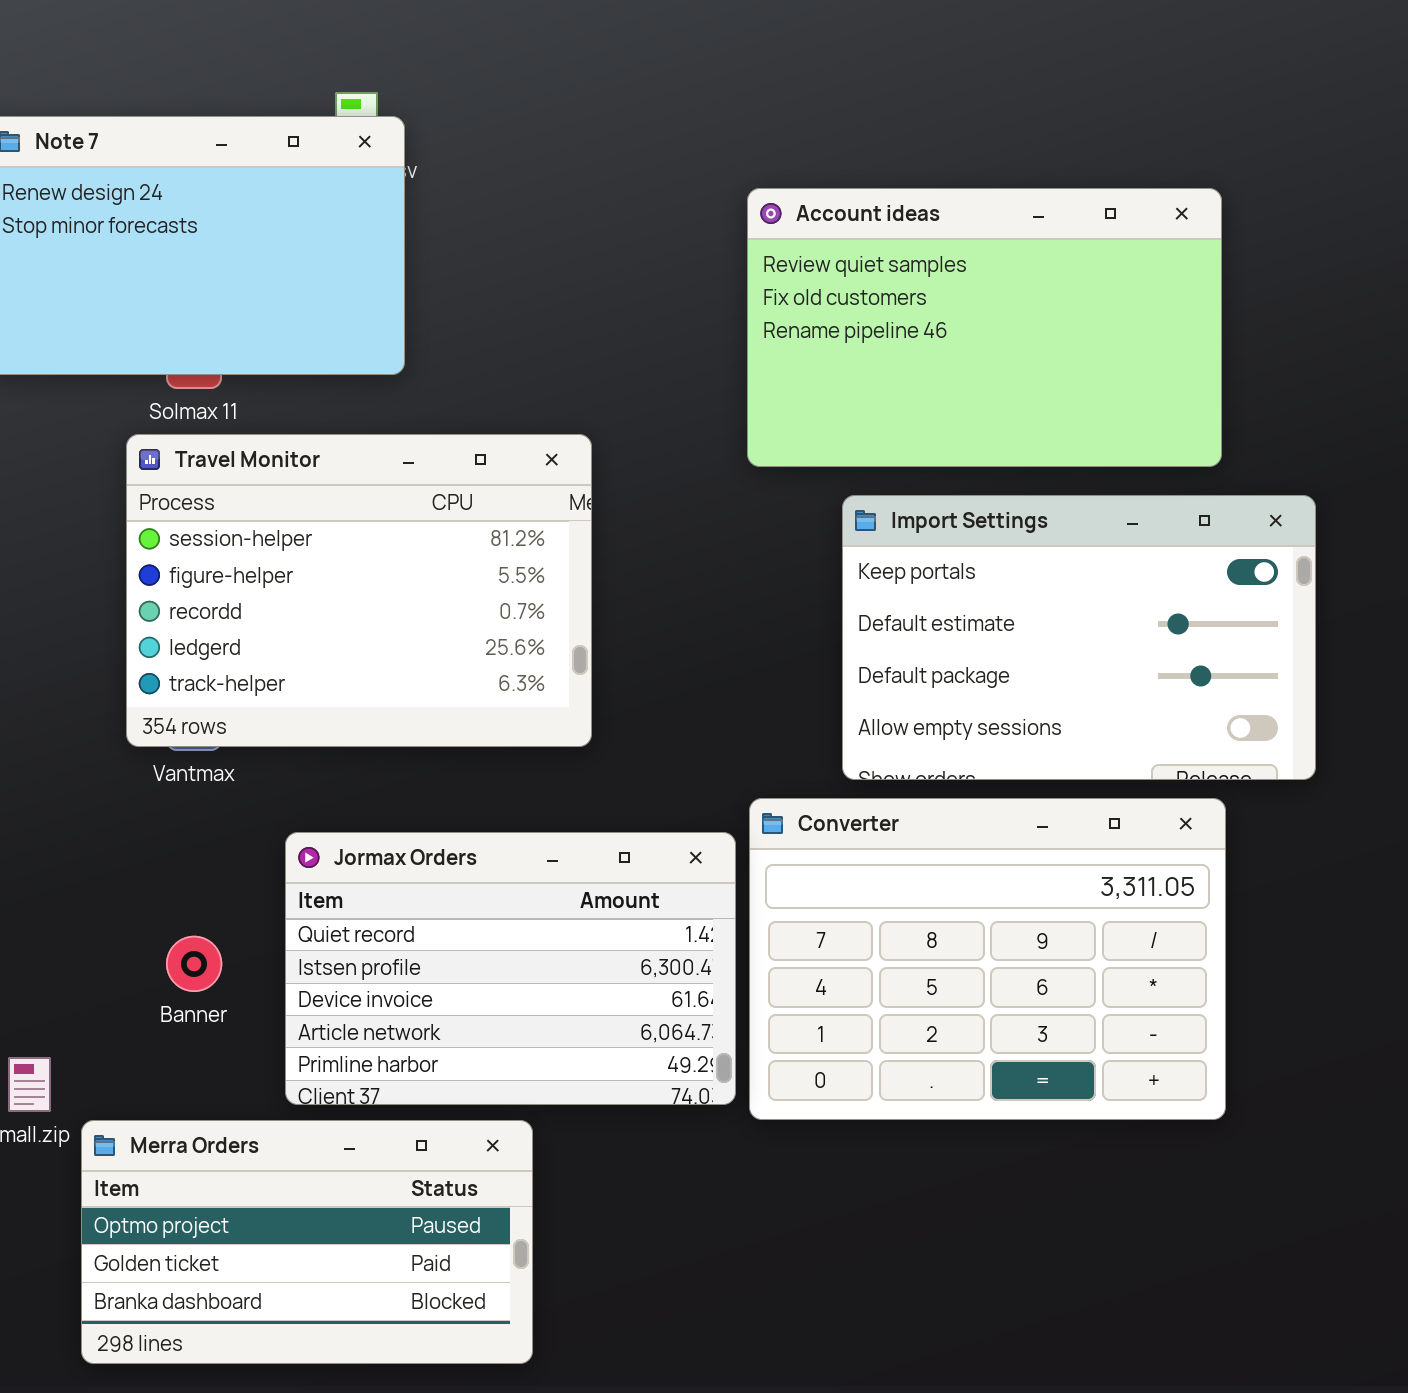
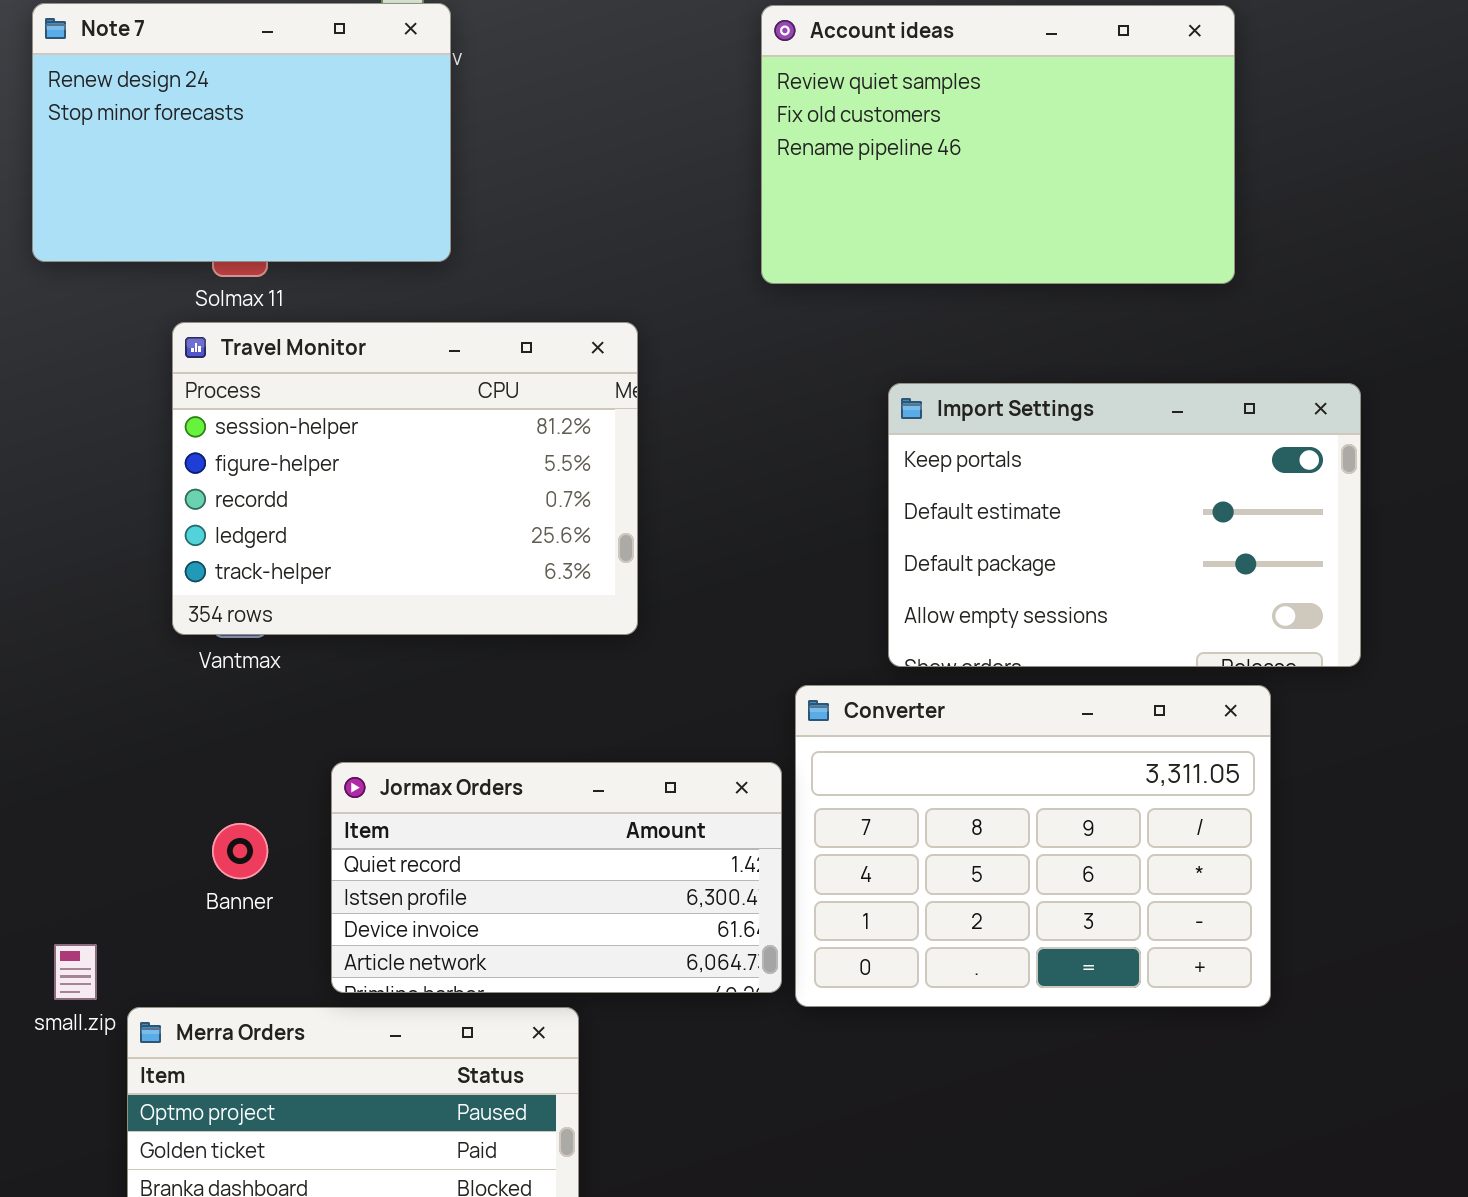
Account ideas: [747,188,1222,467] -> [761,5,1235,284], moved
Jormax Orders: [285,832,736,1105] -> [331,762,782,993], resized

